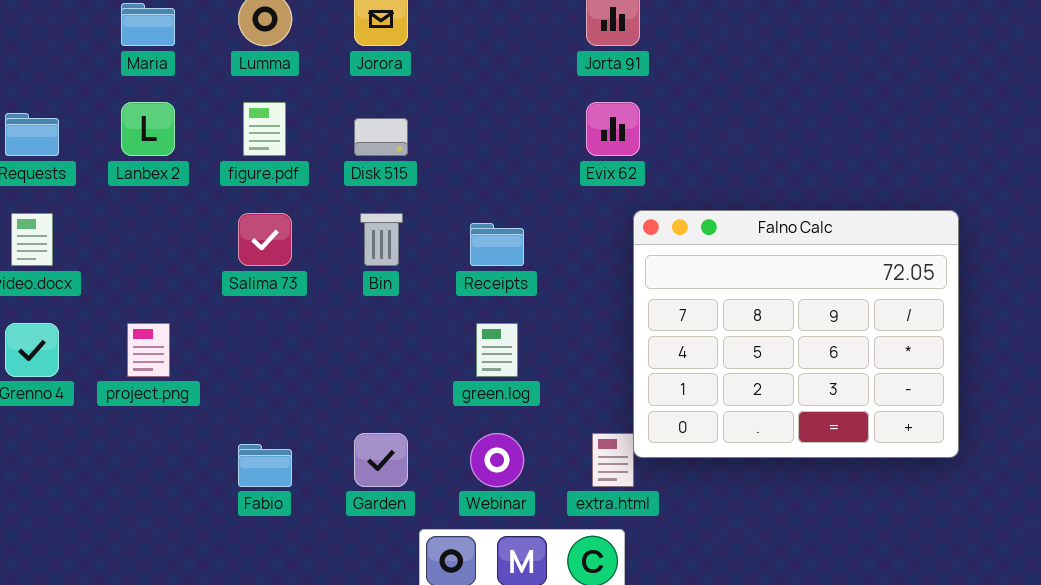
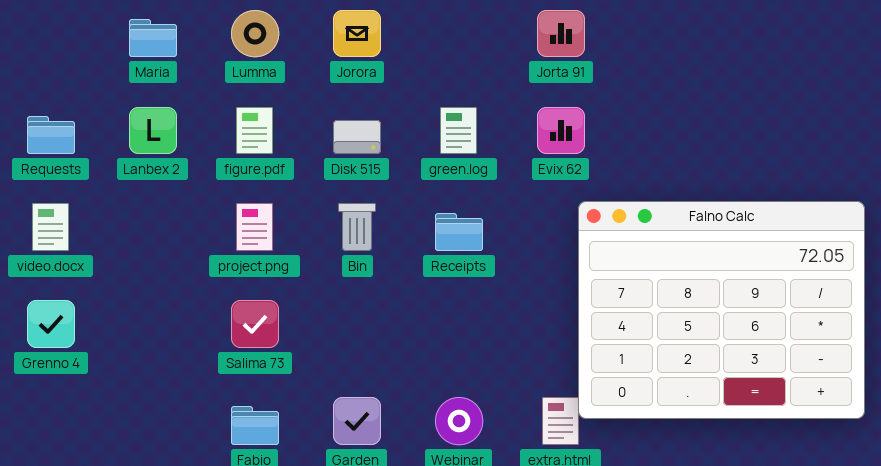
Salima 73: [238,213,292,266] -> [231,300,279,348], moved
project.png: [127,323,170,377] -> [236,203,273,251], moved
green.log: [476,323,518,377] -> [440,107,477,154], moved

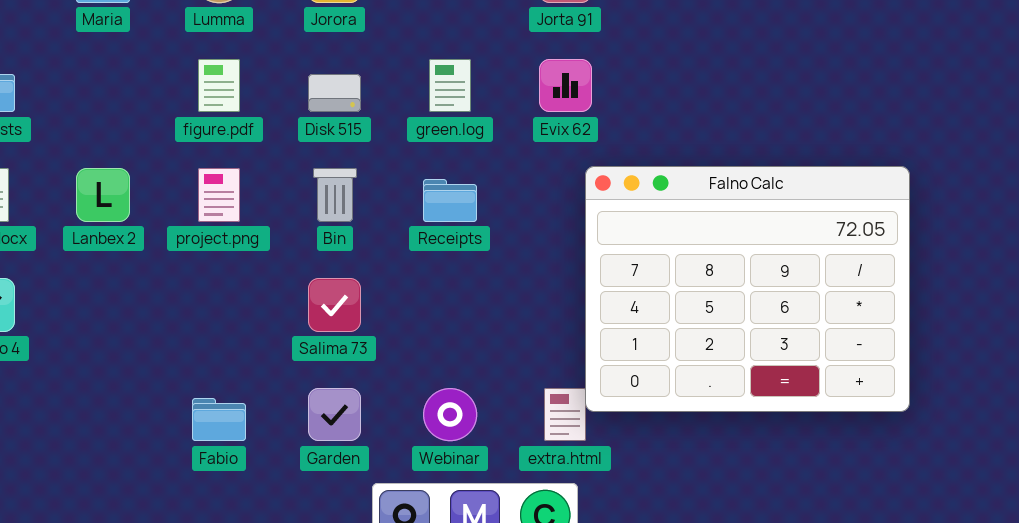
Lanbex 2: [129,107,177,154] -> [76,168,130,222], moved
Salima 73: [231,300,279,348] -> [308,278,361,332], moved

